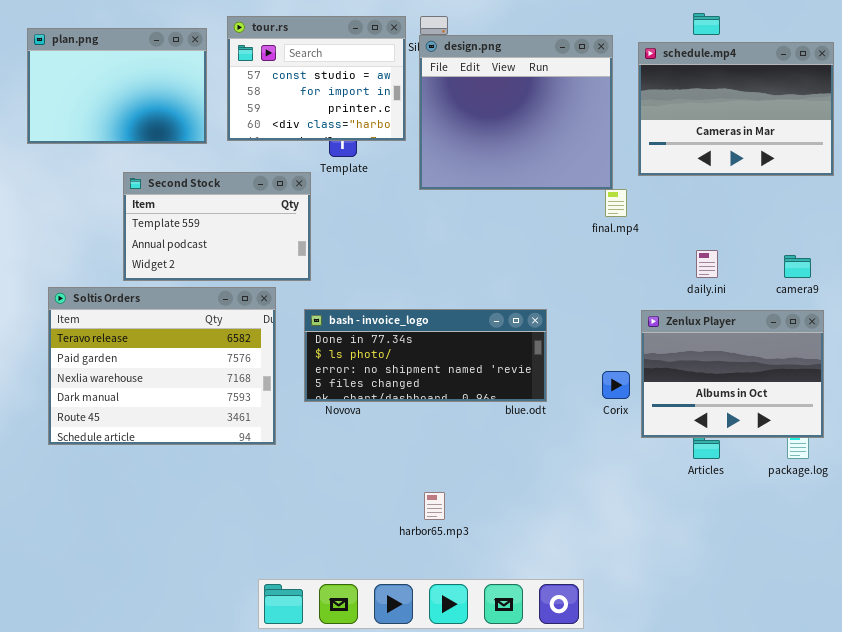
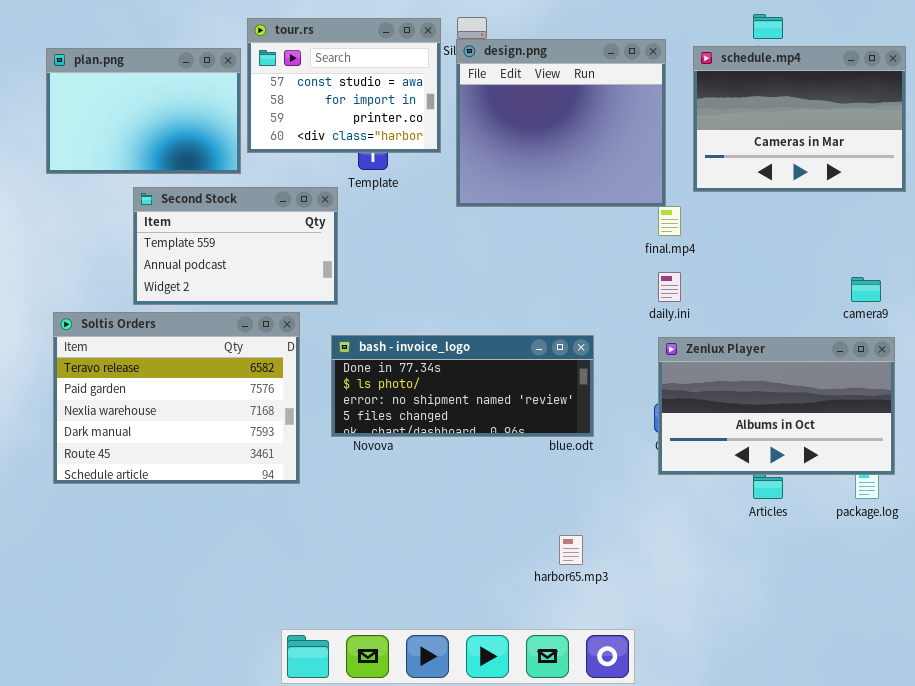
plan.png: [27,28,207,144] -> [46,48,241,174], moved
daily.ini: [696,250,718,278] -> [658,272,681,302], moved
Zenlux Player: [641,310,824,438] -> [658,337,895,475], resized
harbor65.mp3: [424,492,445,520] -> [559,535,583,565], moved

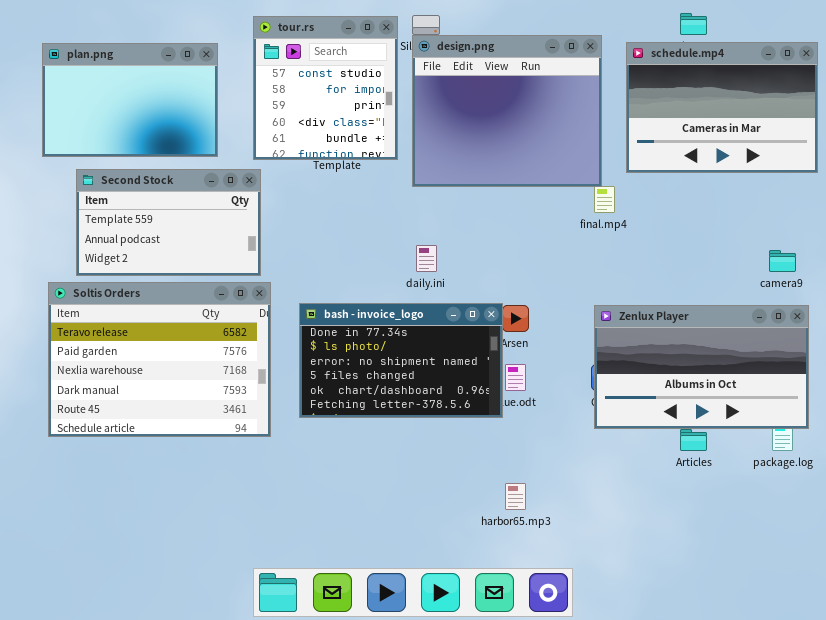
tour.rs: [247,18,441,153] -> [253,16,398,160], resized
Second Stock: [133,187,338,305] -> [76,169,261,276], moved
daily.ini: [658,272,681,302] -> [416,245,437,272], moved
bash - invoice_logo: [331,335,594,437] -> [299,303,503,418], resized

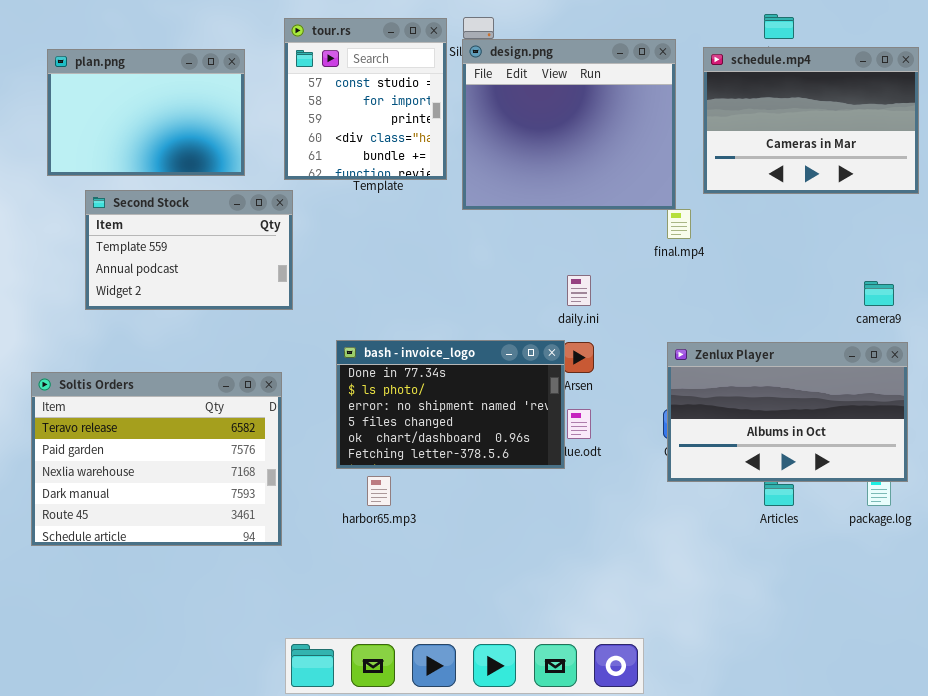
daily.ini: [416,245,437,272] -> [567,275,591,306], moved
Soltis Orders: [48,282,271,437] -> [31,372,282,546], moved
harbor65.mp3: [505,483,526,510] -> [367,476,391,506], moved

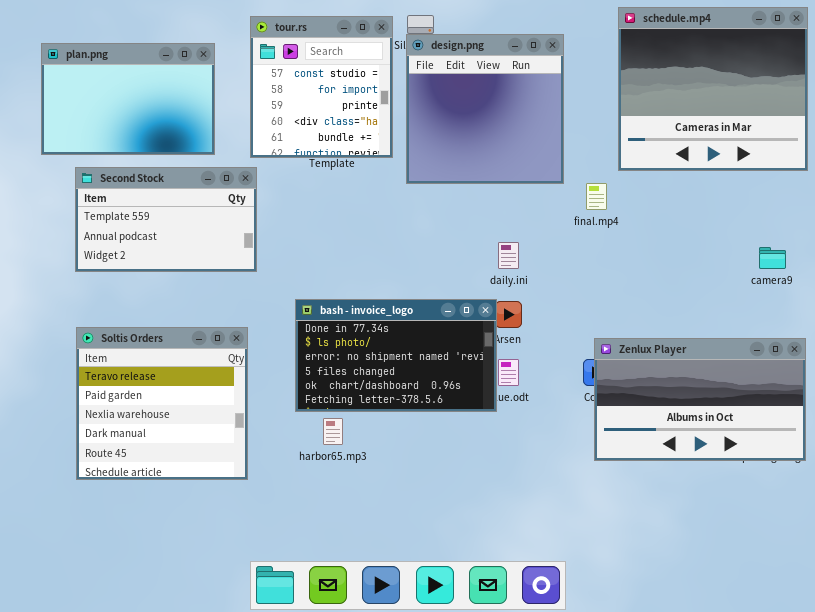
design.png: [462,39,676,210] -> [406,34,564,184], resized
schedule.mp4: [703,47,919,194] -> [618,7,808,171], resized
Zenlux Player: [667,342,908,482] -> [594,338,806,461], moved
Soltis Orders: [31,372,282,546] -> [76,327,248,480], resized

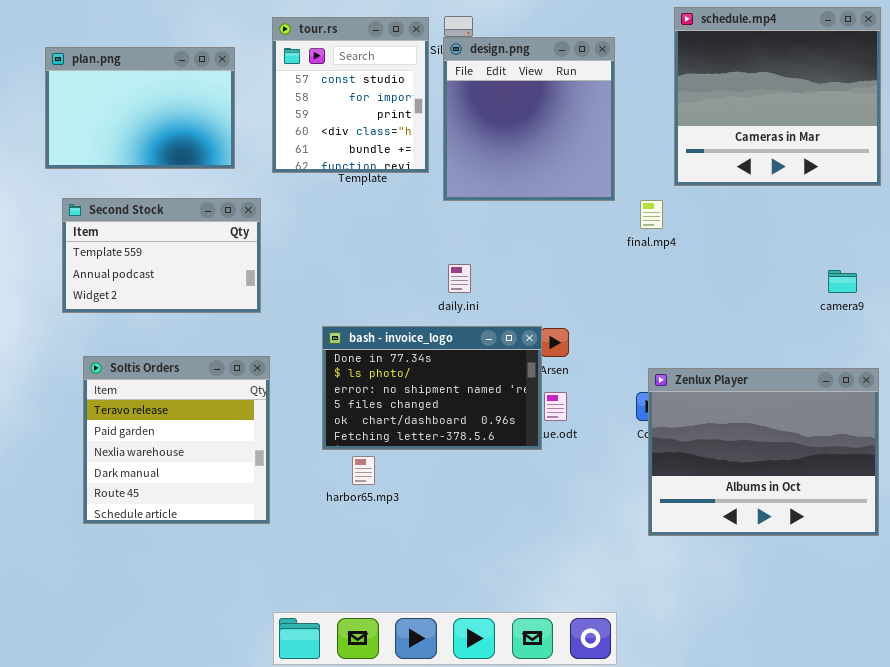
Second Stock: [75,167,257,272] -> [62,198,261,313], moved
daily.ini: [498,242,519,269] -> [448,264,471,293], moved
Zenlux Player: [594,338,806,461] -> [648,368,879,536], resized

